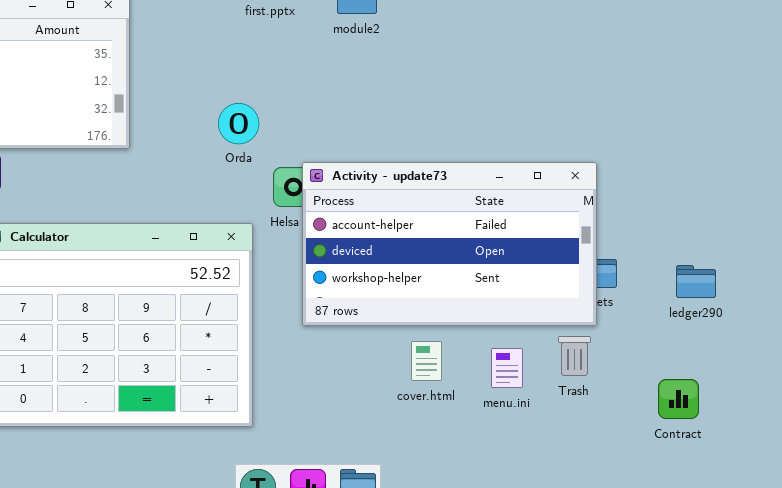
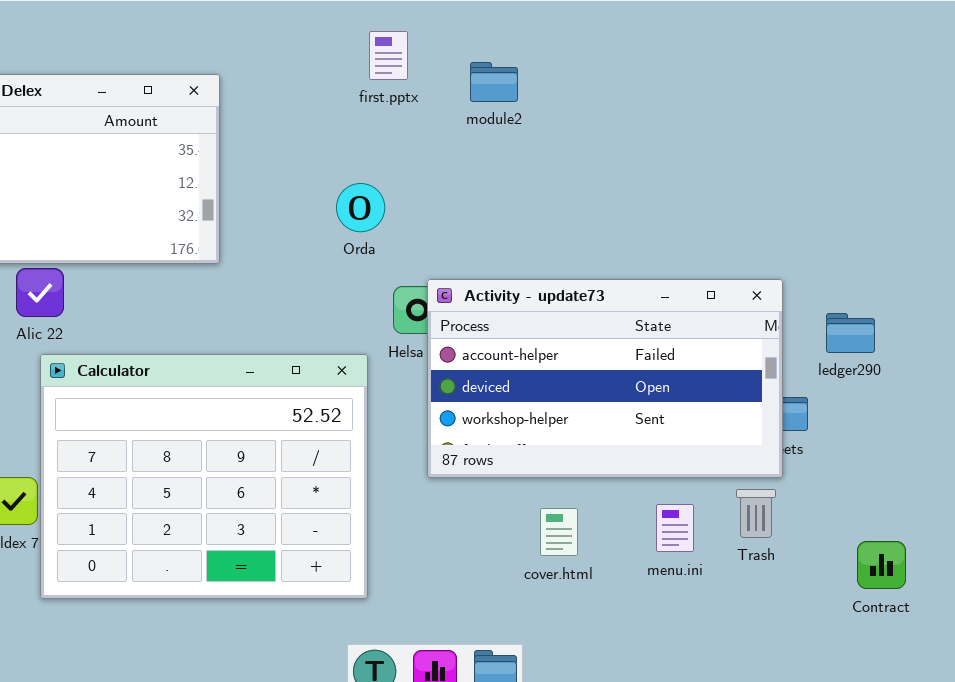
Orda: [218,103,259,144] -> [336,183,385,232], moved
ledger290: [676,265,716,298] -> [826,313,875,353], moved
cover.html: [411,341,442,381] -> [540,508,578,556], moved

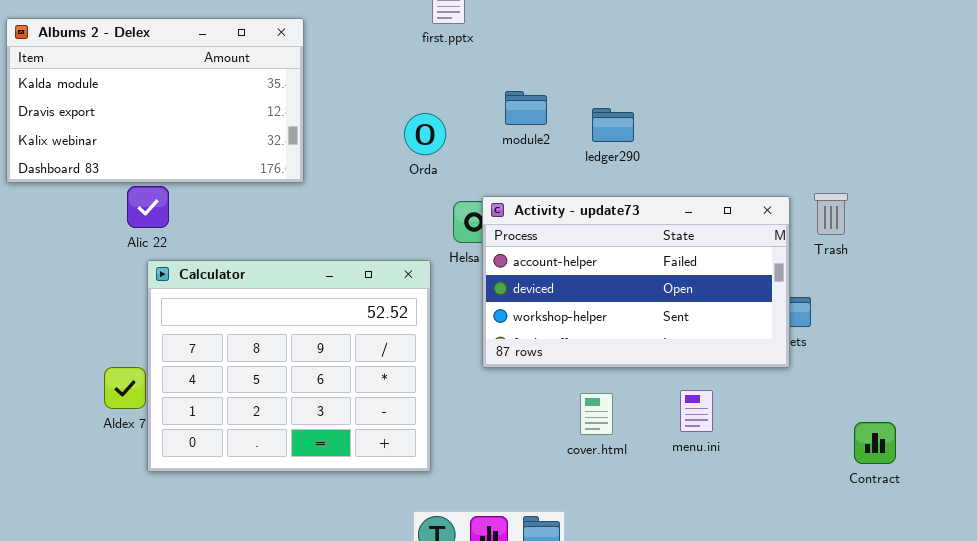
module2: [470,62,518,102] -> [505,91,547,125], moved
ledger290: [826,313,875,353] -> [592,108,634,142], moved
Trash: [736,489,776,538] -> [814,193,848,235], moved

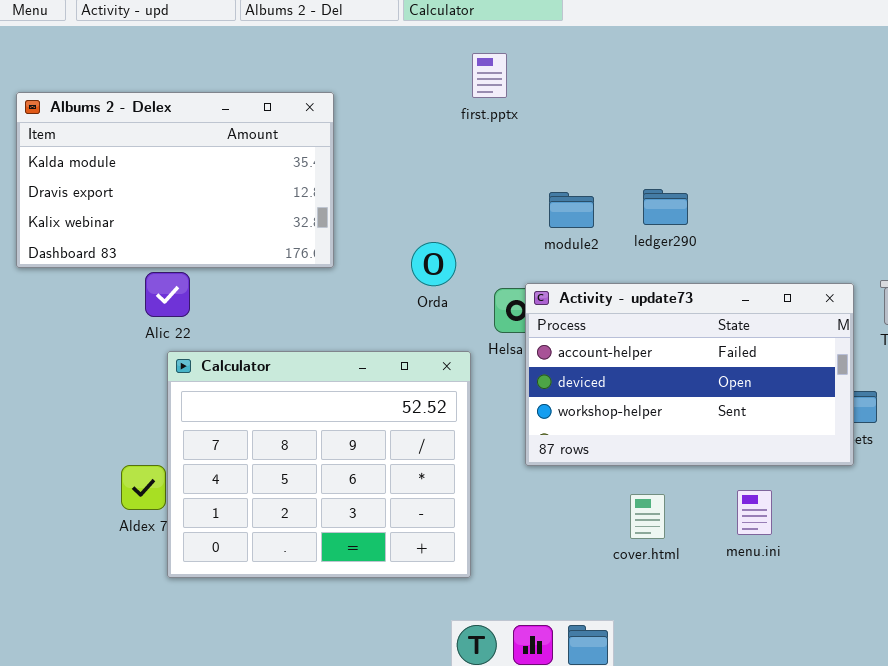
module2: [505,91,547,125] -> [549,192,594,228], moved
Orda: [404,113,446,155] -> [411,242,456,286], moved

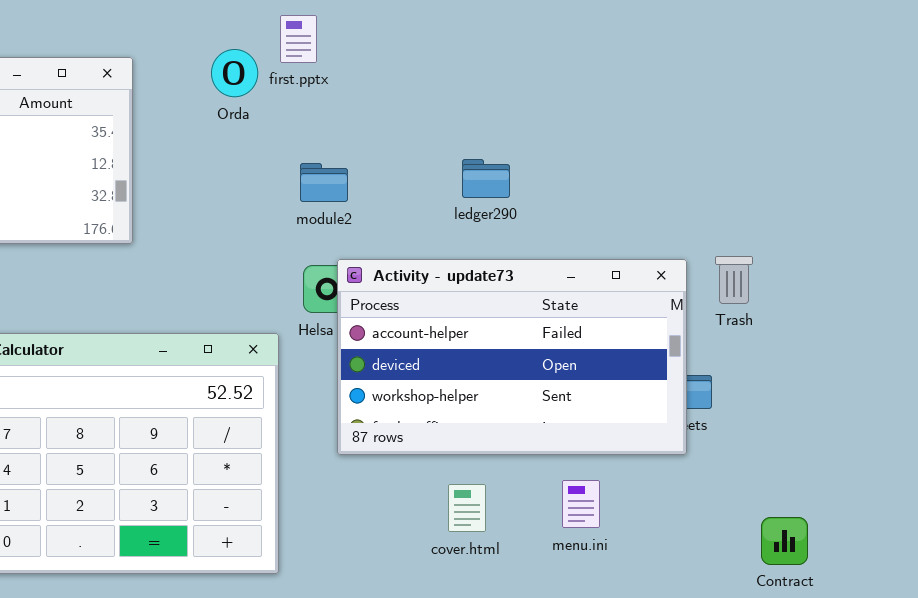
module2: [549,192,594,228] -> [300,163,348,202], moved
Orda: [411,242,456,286] -> [211,49,258,97], moved

